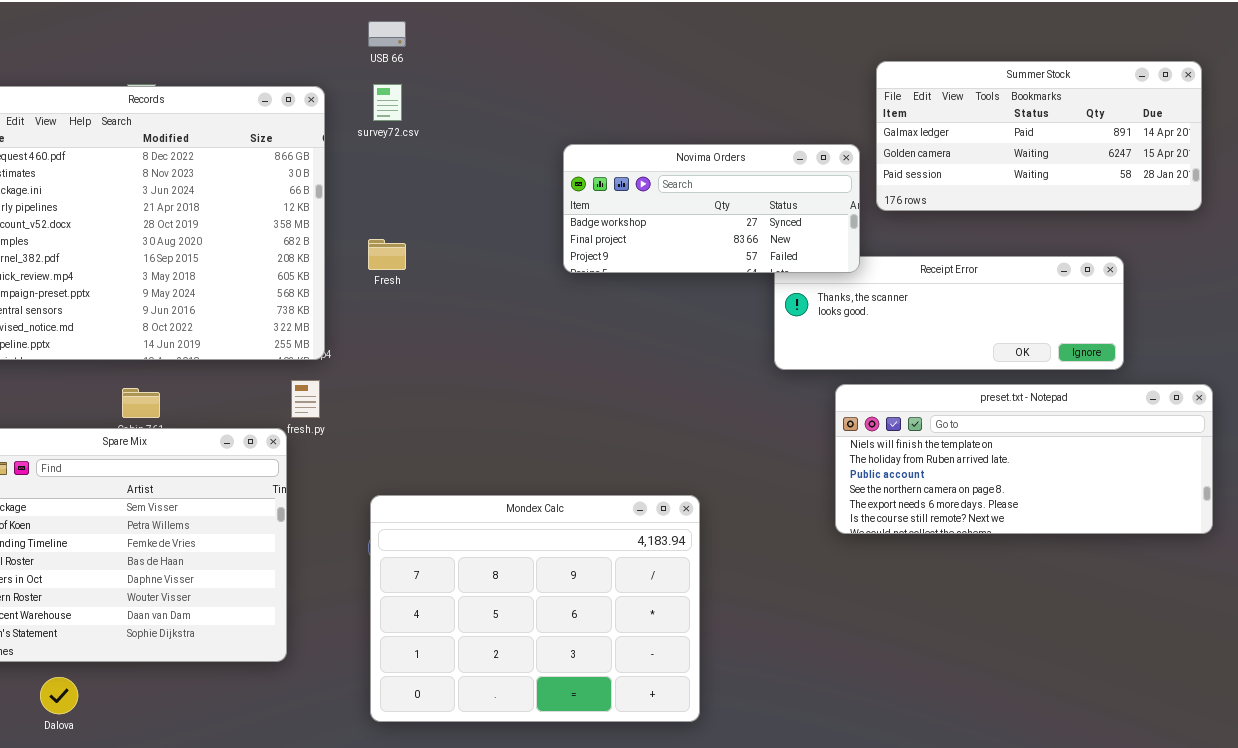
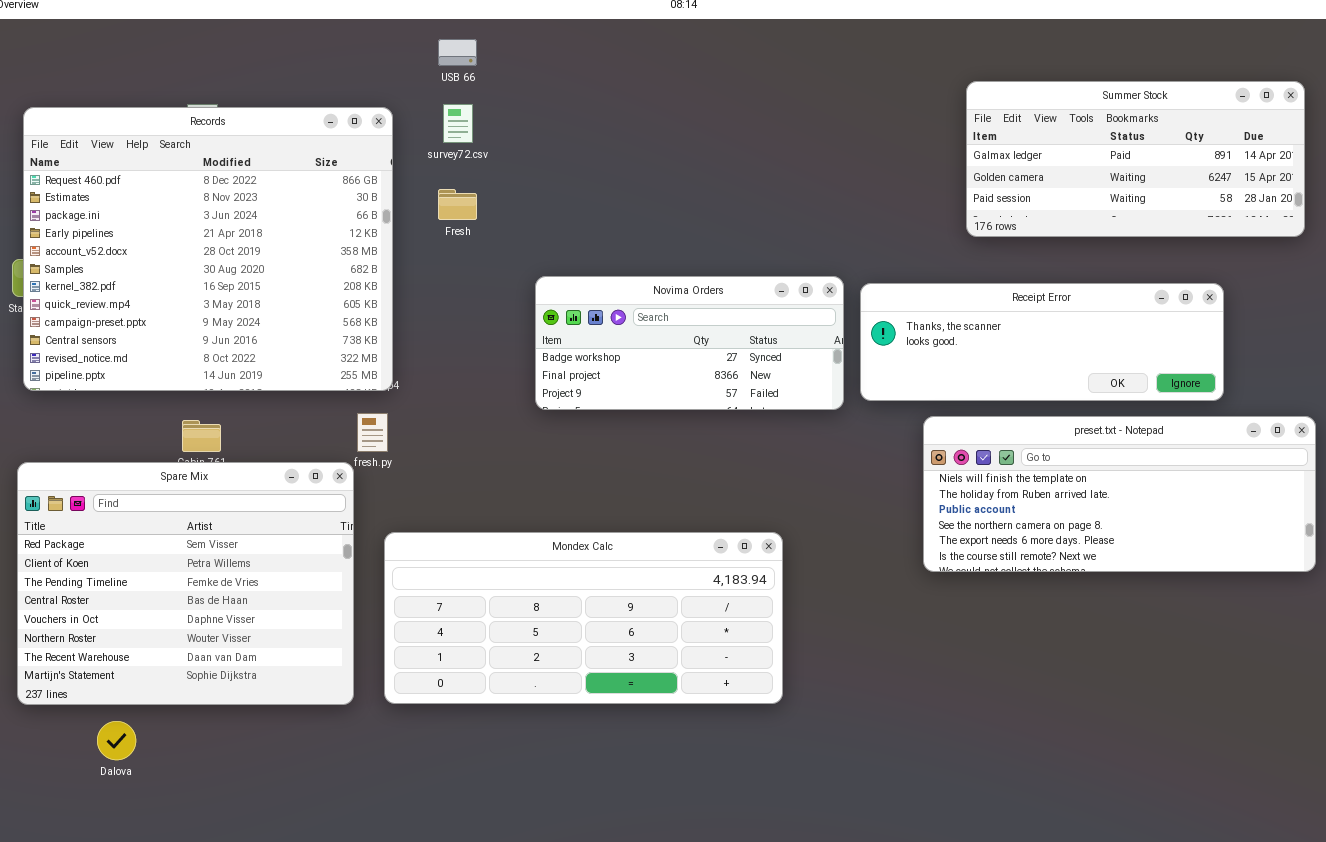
Novima Orders: [563,144,860,273] -> [535,276,844,410], moved
Fresh: [368,239,406,270] -> [438,189,477,220], moved
Mondex Calc: [370,495,700,722] -> [384,532,783,704], resized

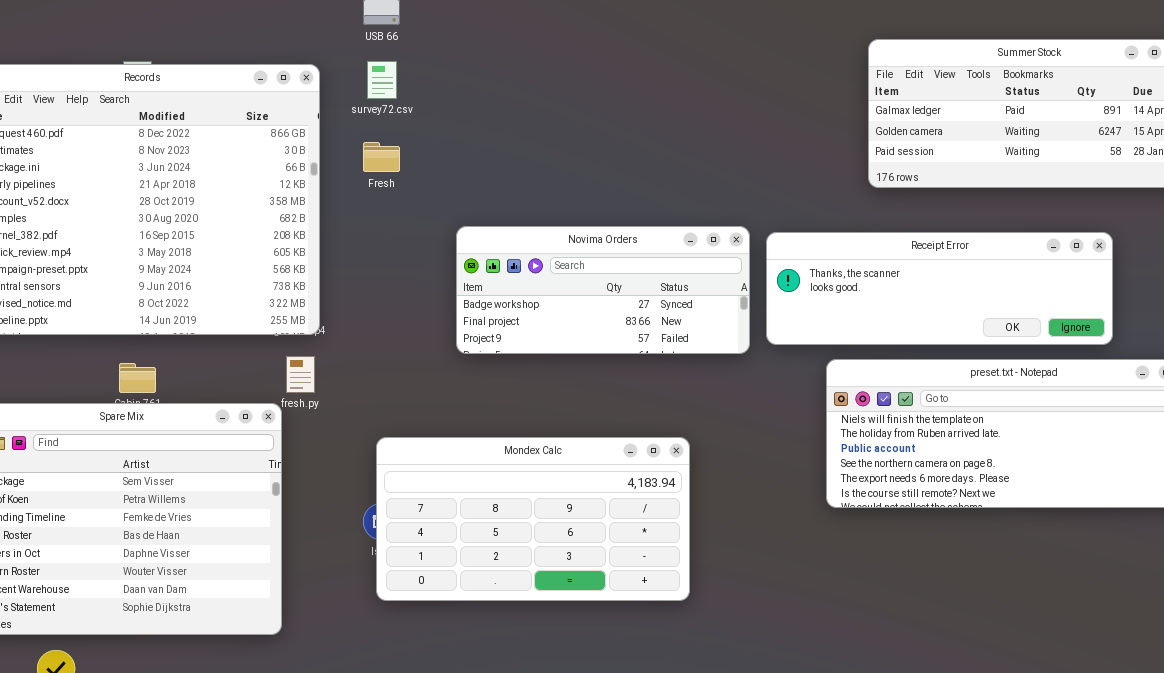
Mondex Calc: [384,532,783,704] -> [376,437,690,601], moved, resized

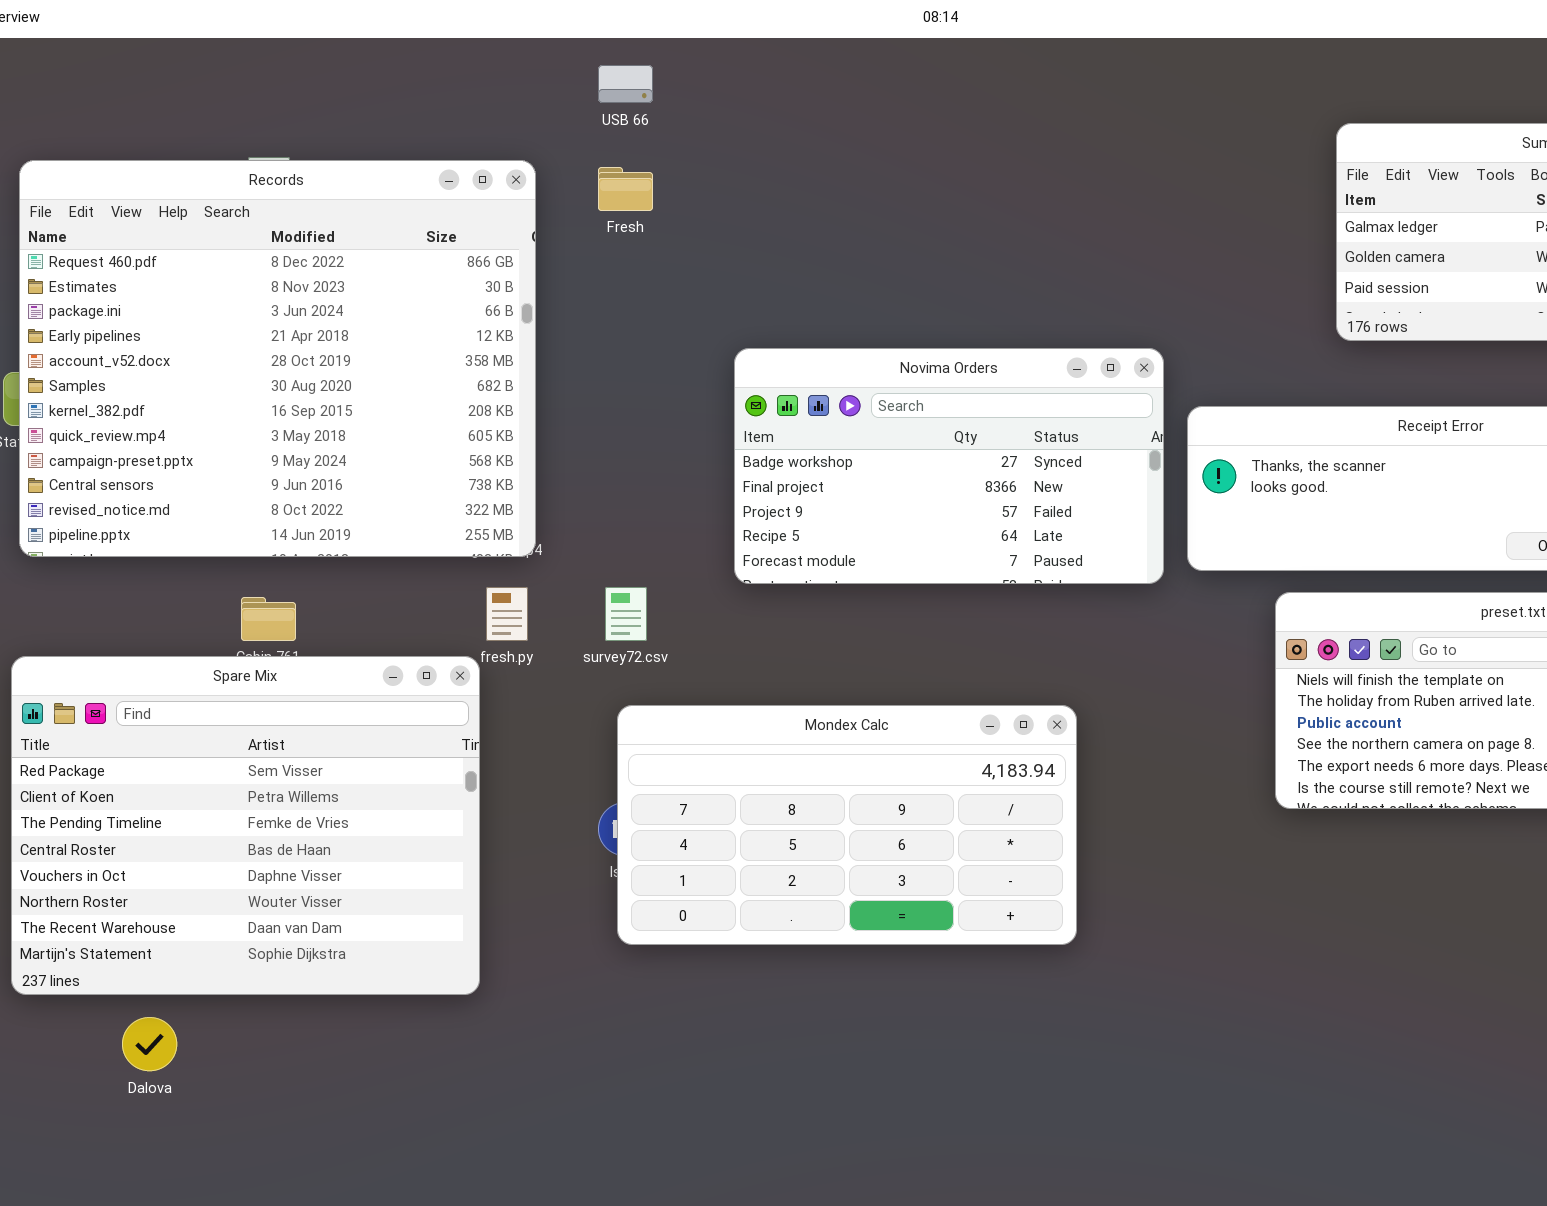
survey72.csv: [367,61,397,99] -> [605,587,647,641], moved
Fresh: [363,142,400,172] -> [598,167,653,211], moved
Novima Orders: [456,226,750,354] -> [734,348,1164,584], resized

